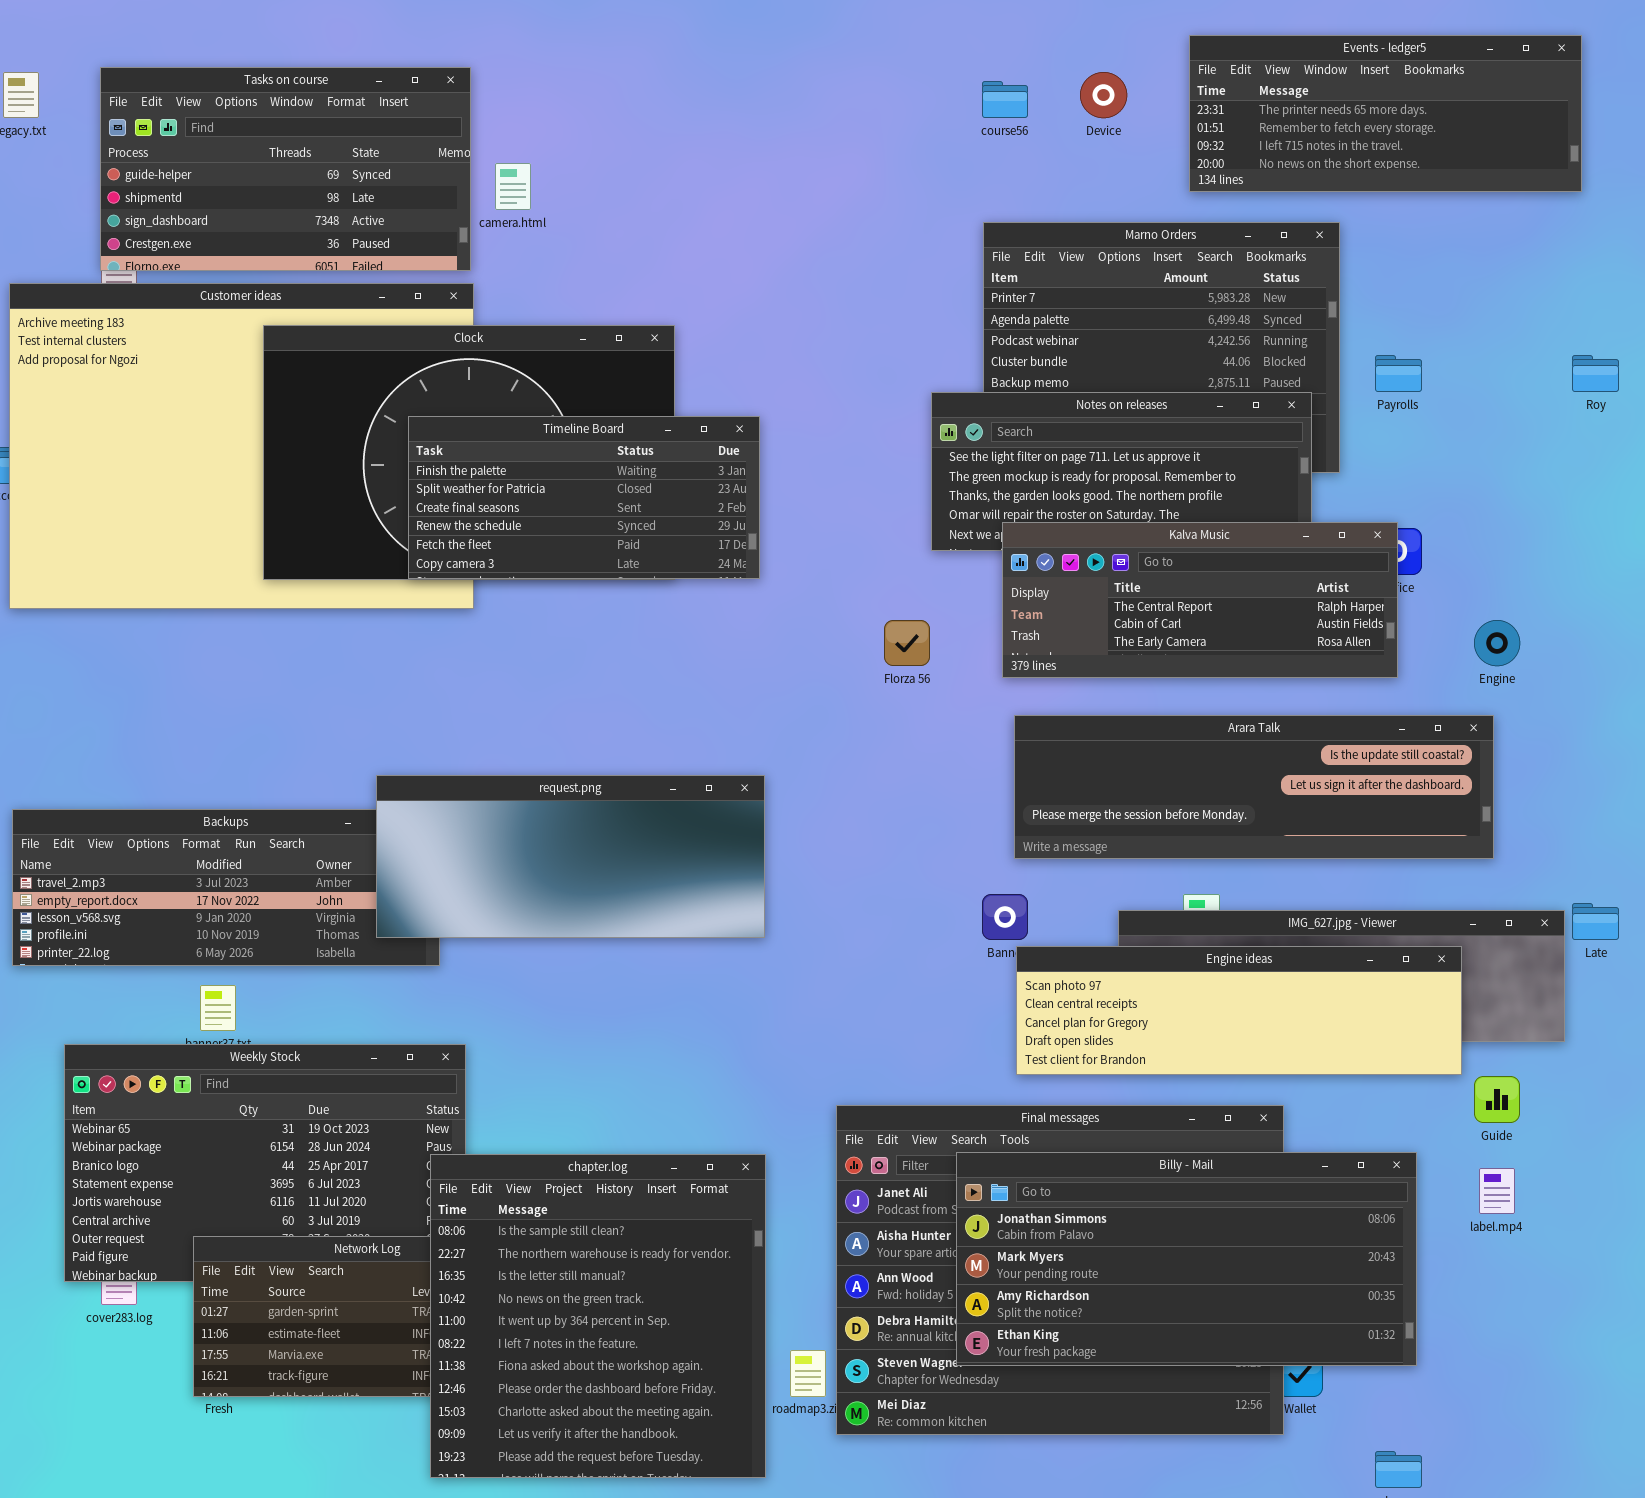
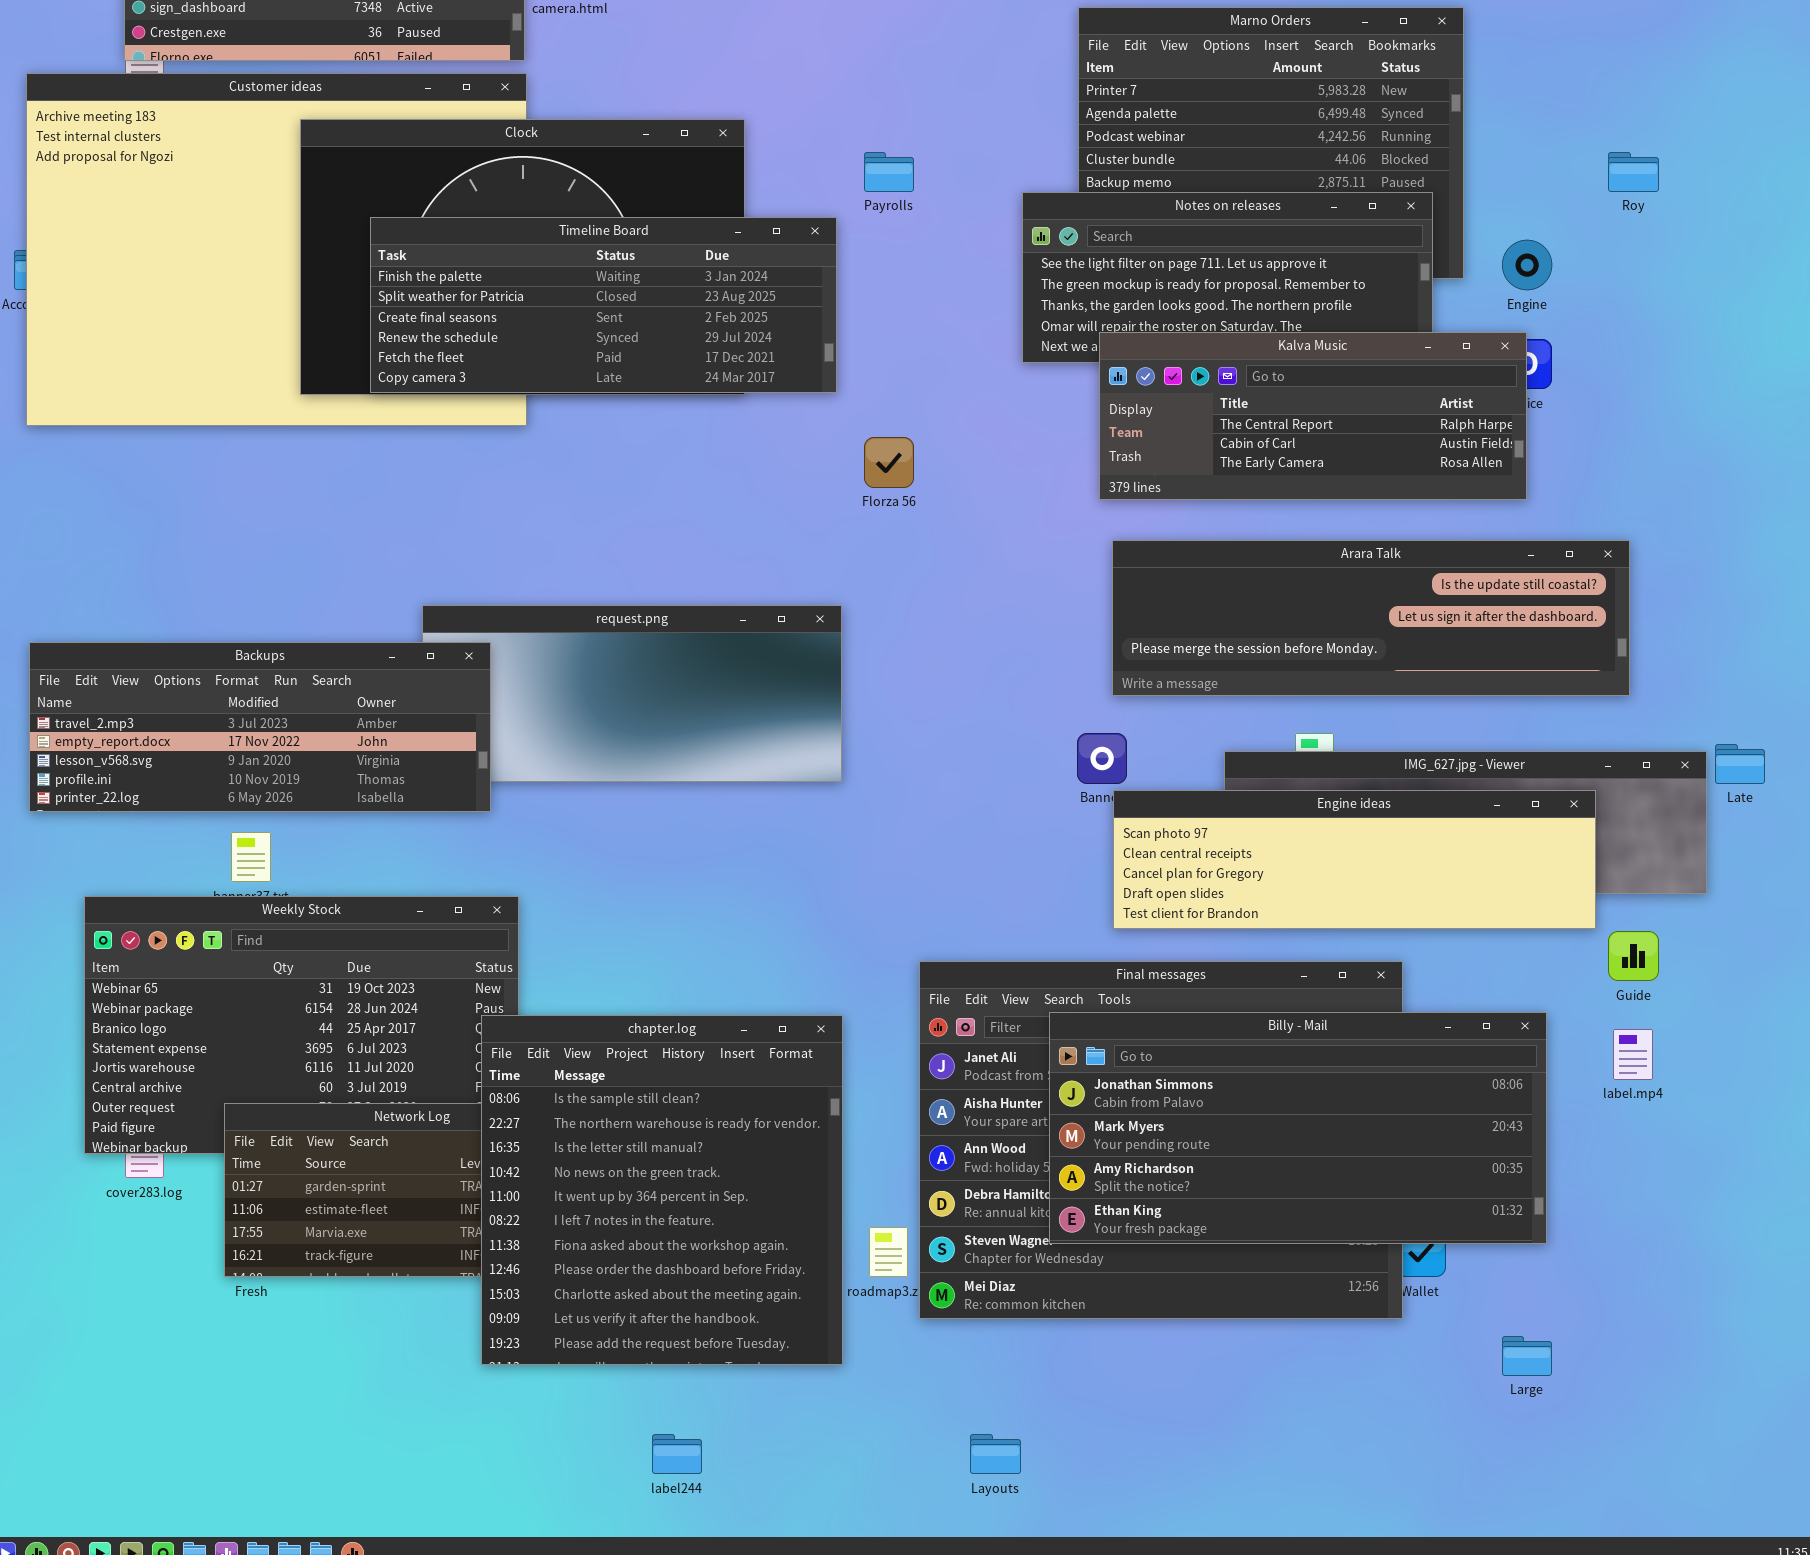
Payrolls: [1375,355,1422,392] -> [864,152,914,192], moved
Roy: [1572,355,1619,392] -> [1608,152,1659,192], moved
Timeline Board: [408,416,760,579] -> [370,217,837,393], resized
Florza 56: [884,620,930,666] -> [864,437,914,488], moved
Engine: [1474,620,1520,666] -> [1502,240,1552,290], moved
Backups: [12,809,440,966] -> [29,642,491,812], raised

